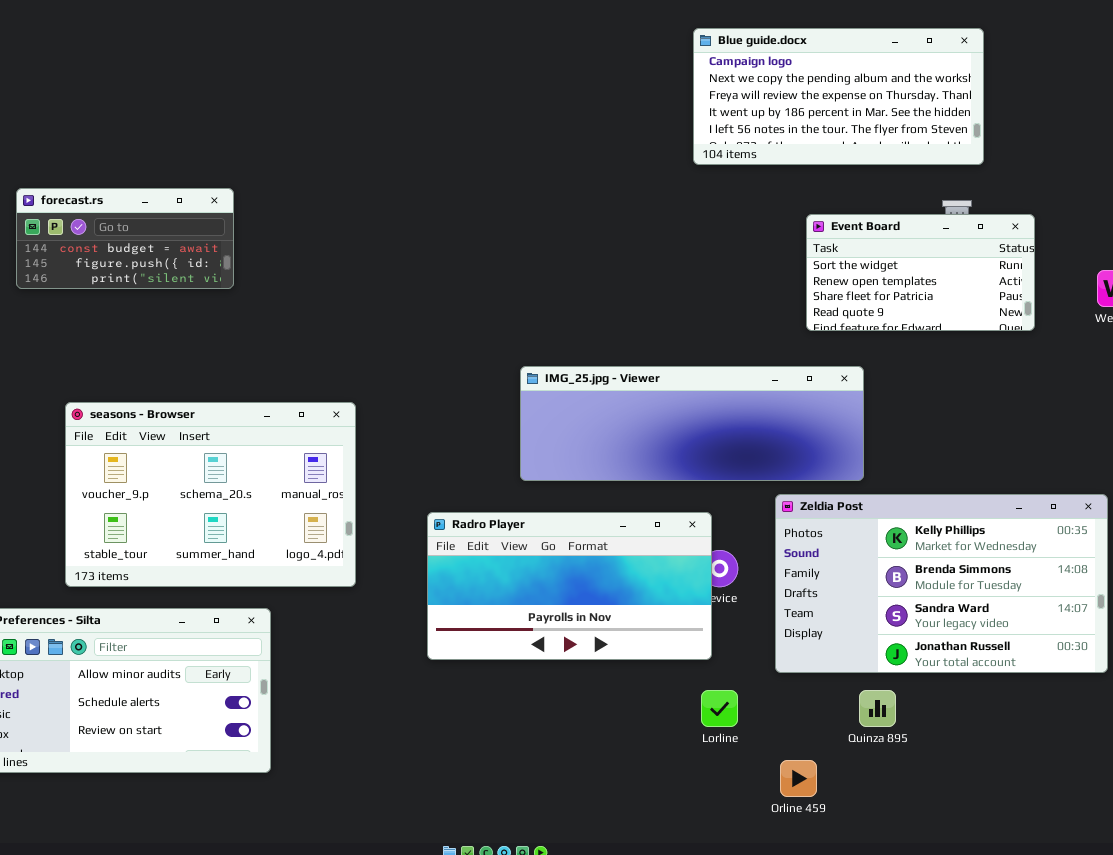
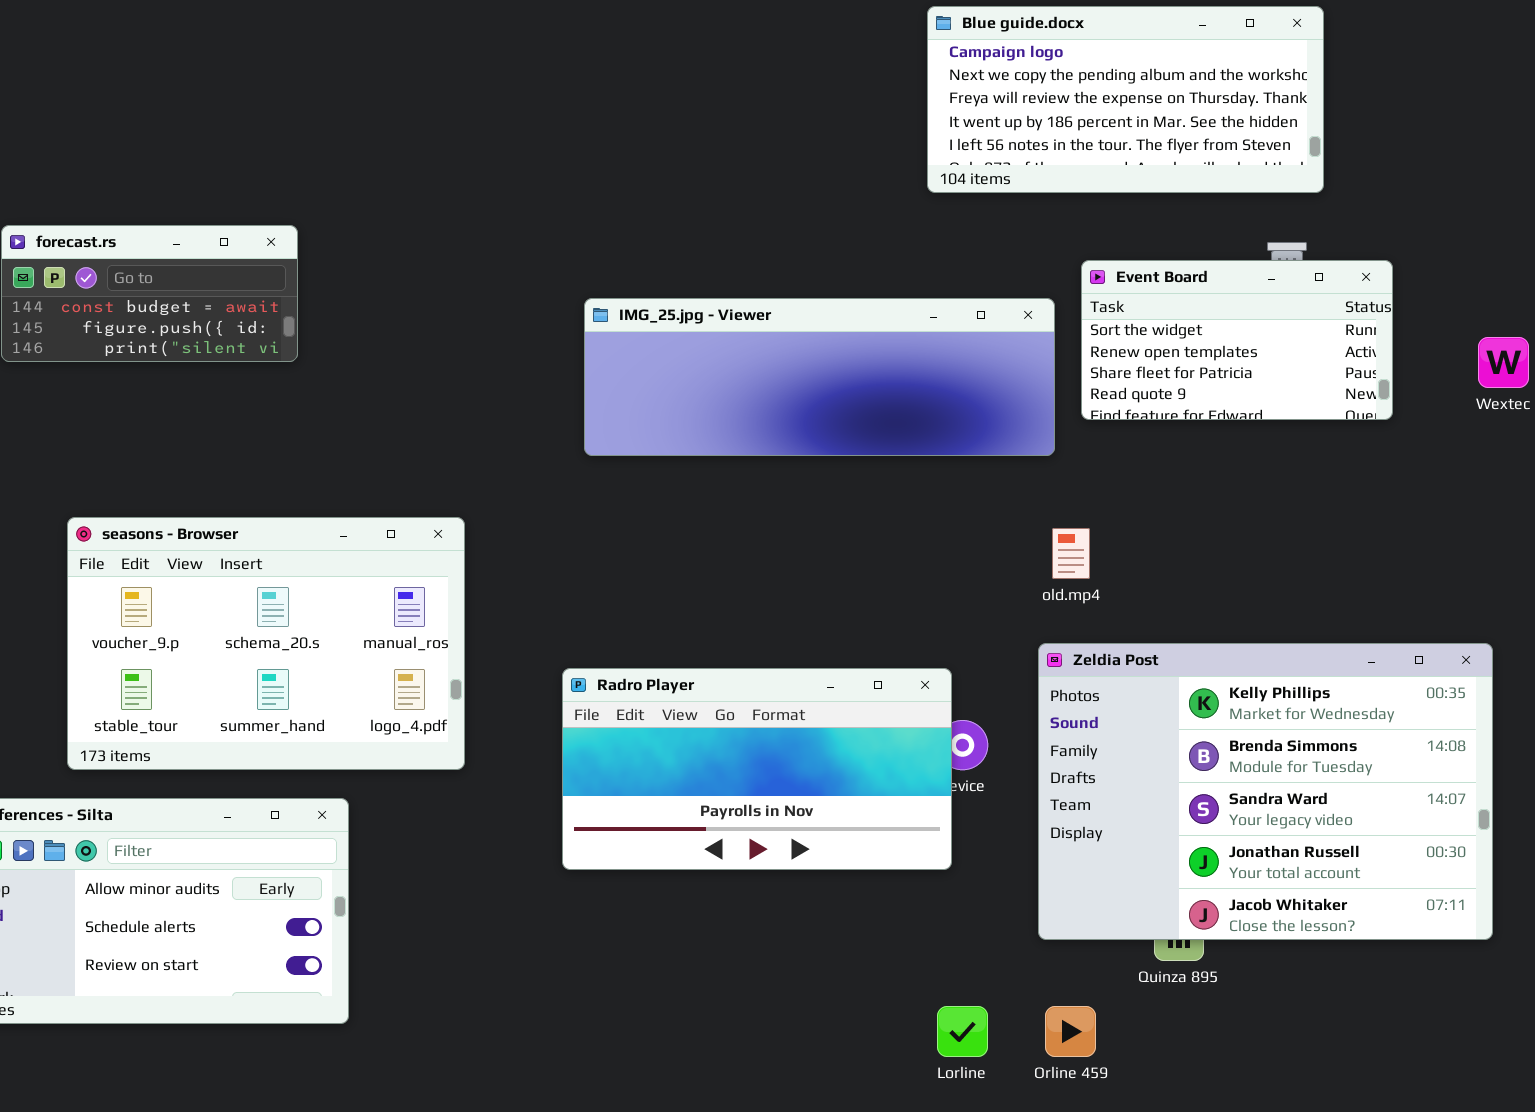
IMG_25.jpg - Viewer: [520,366,864,481] -> [584,298,1055,456], moved
Zeldia Post: [775,494,1108,673] -> [1038,643,1493,940], resized
Lorline: [701,690,738,727] -> [937,1006,988,1057], moved

